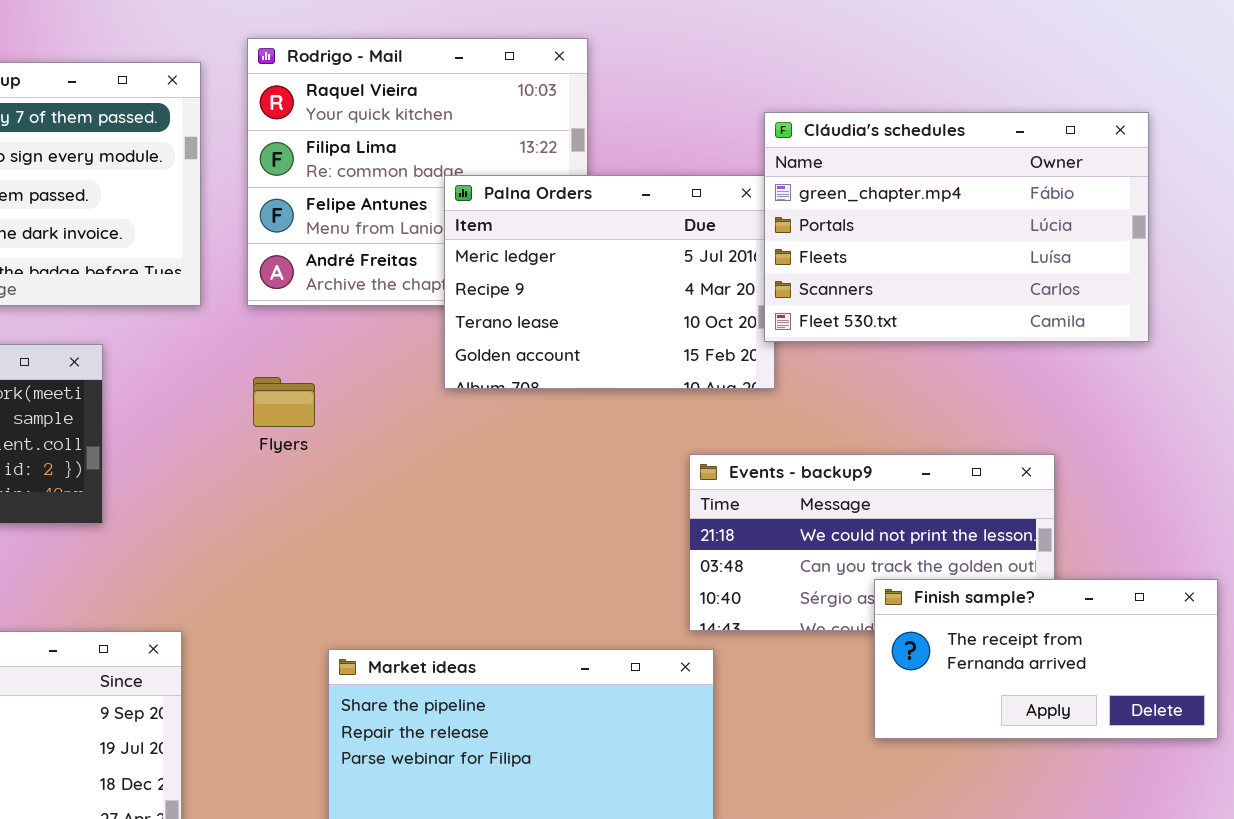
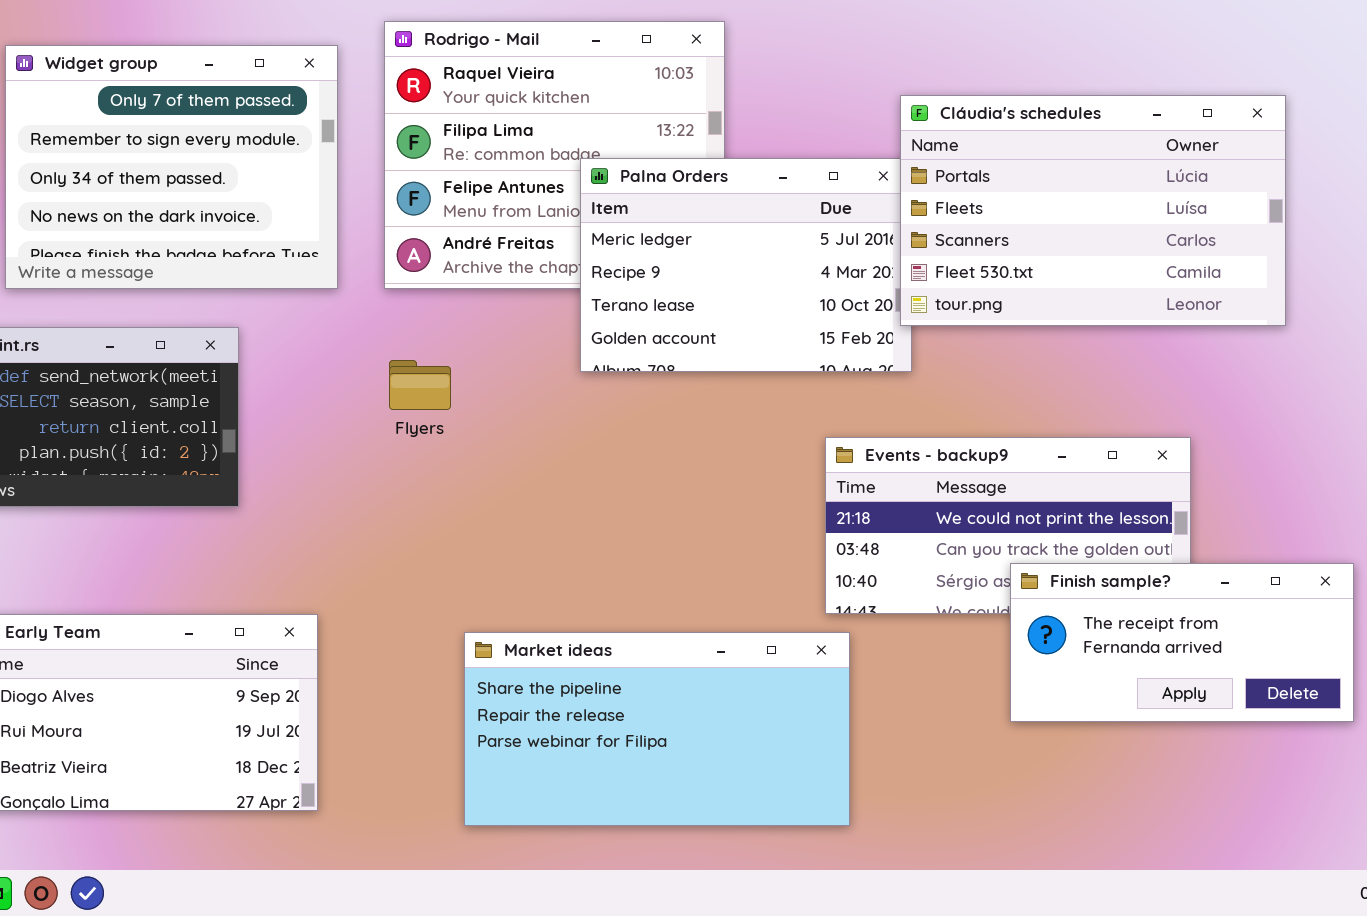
Cláudia's schedules: [764,112,1149,342] -> [900,95,1286,326], scrolled down 1 row

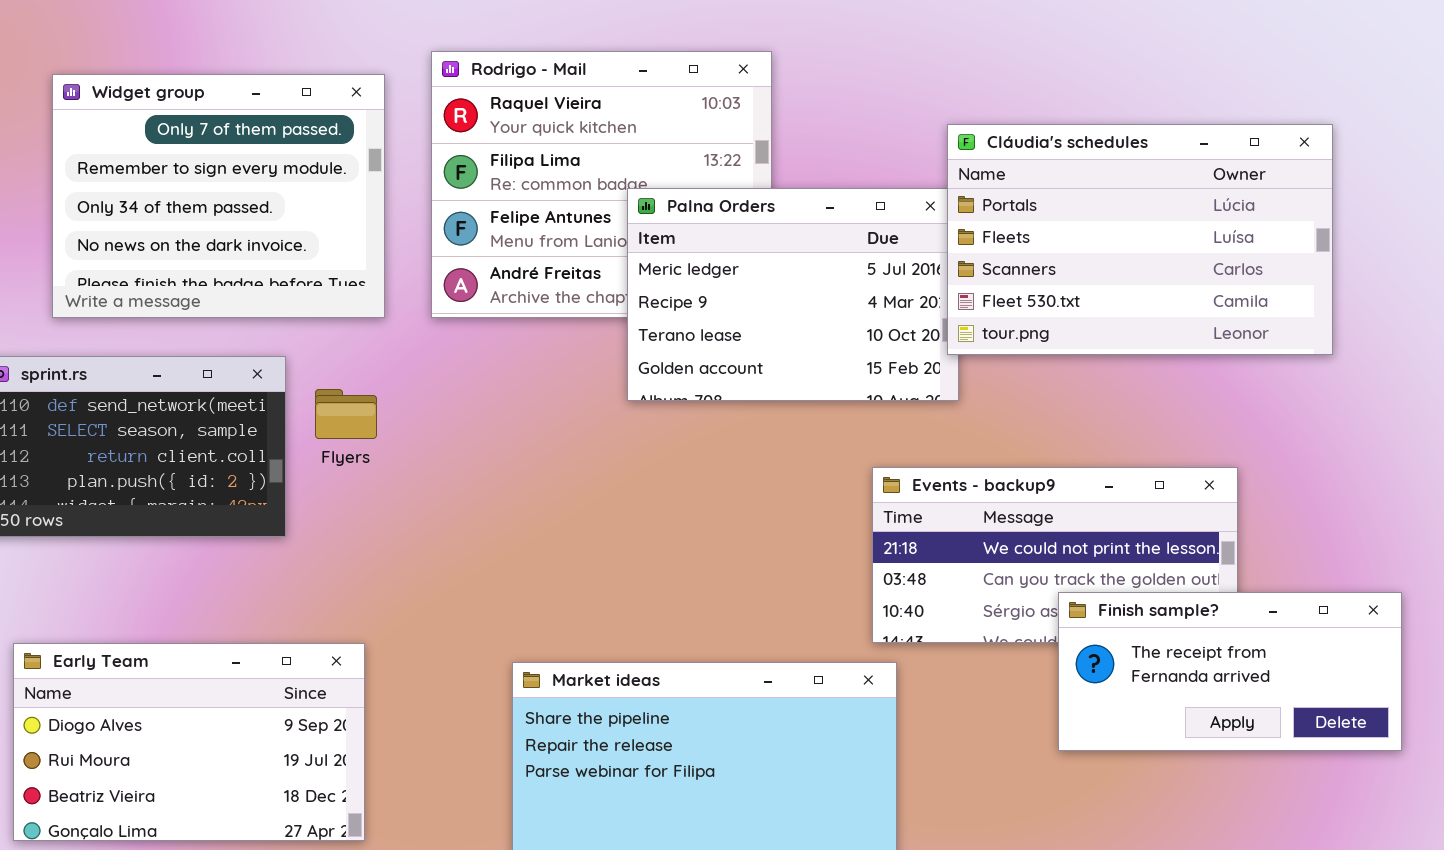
Flyers: [389,360,451,410] -> [315,389,377,439], moved

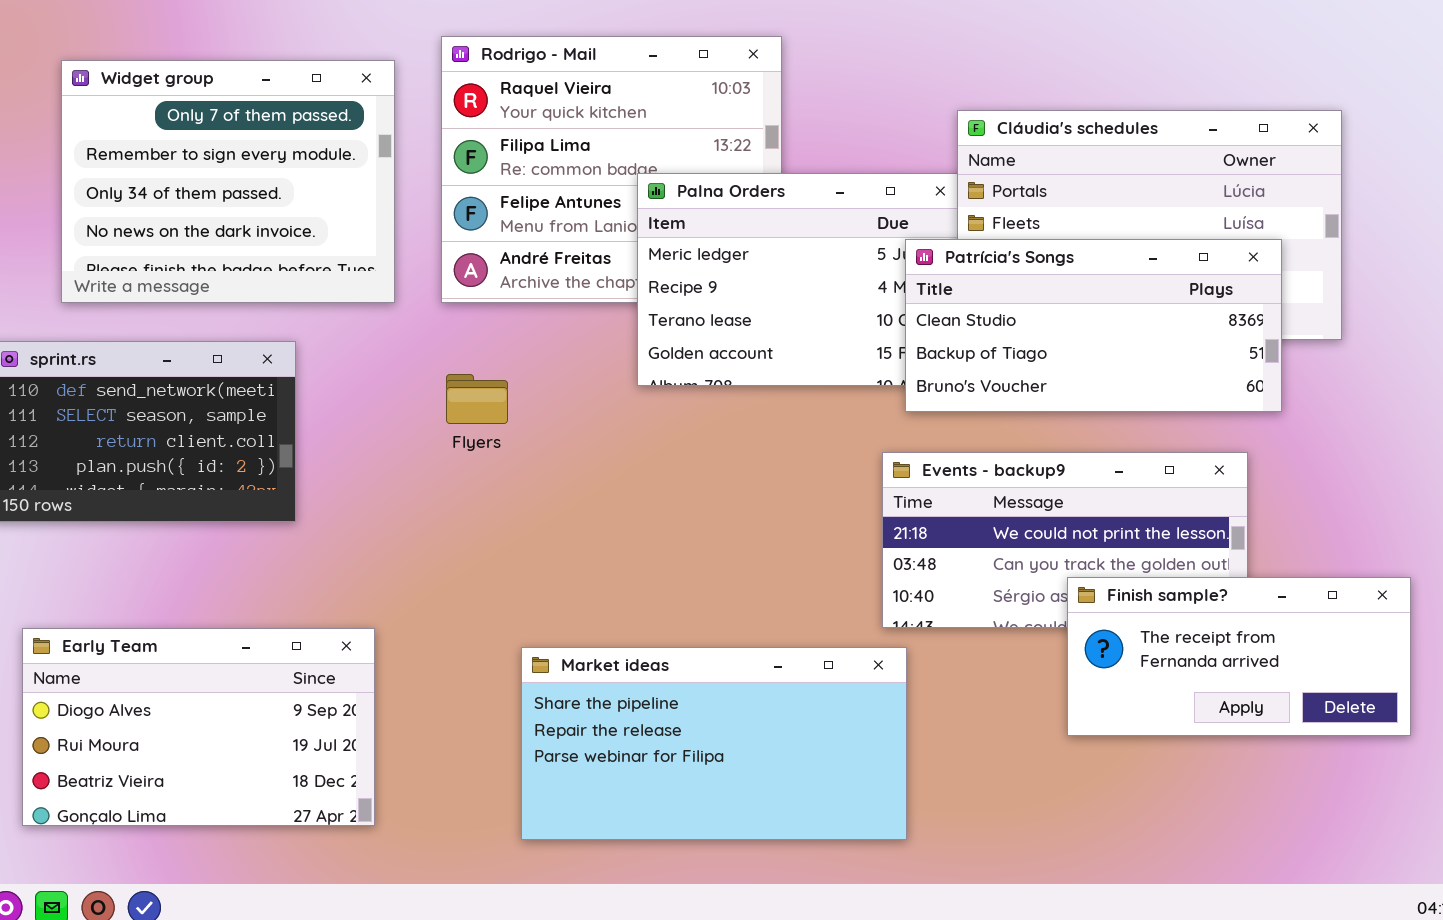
Patrícia's Songs: none -> [905,239,1282,412], opened
Flyers: [315,389,377,439] -> [446,374,508,424], moved

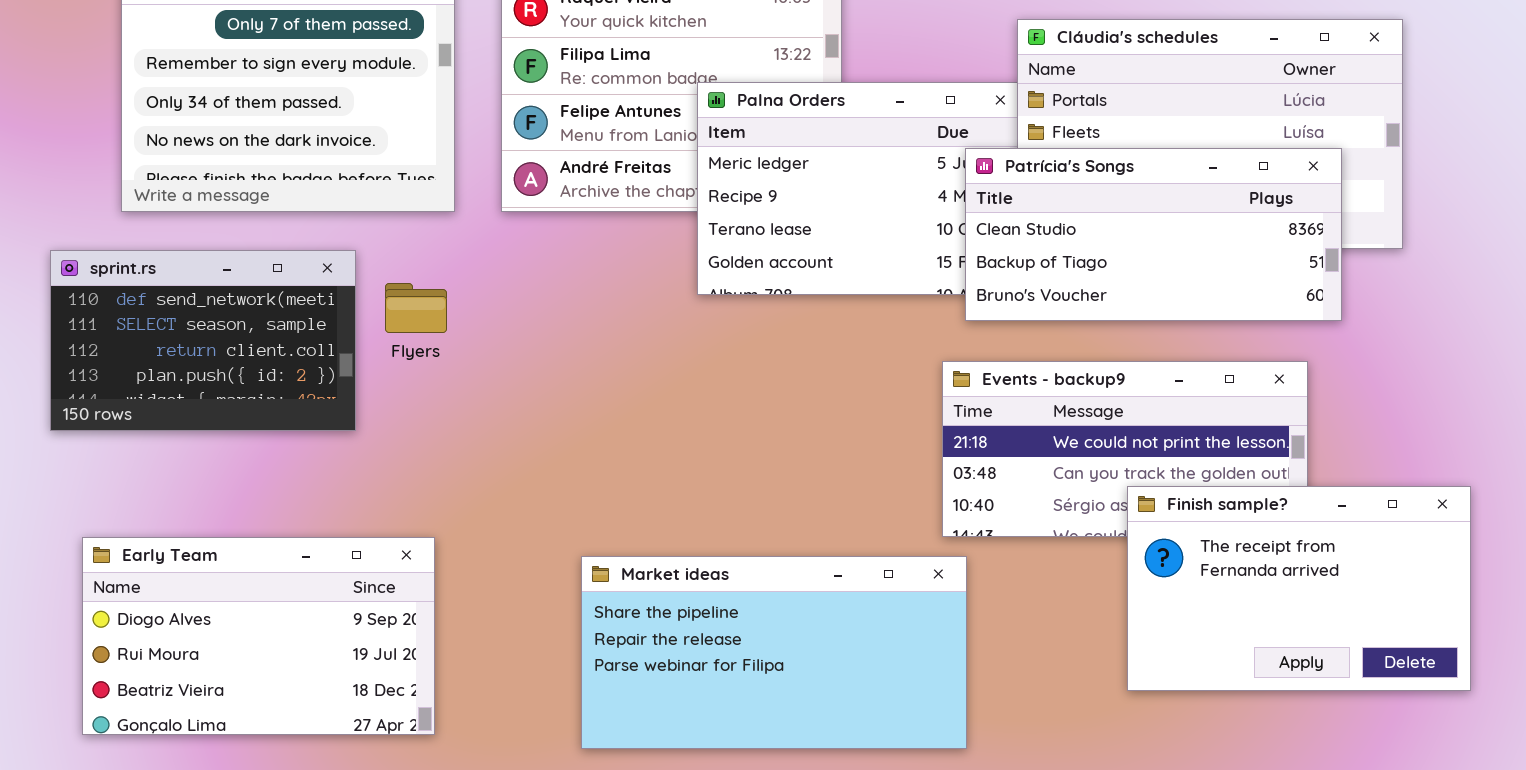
Flyers: [446,374,508,424] -> [385,283,447,333], moved
Finish sample?: [1067,577,1411,736] -> [1127,486,1471,691], resized

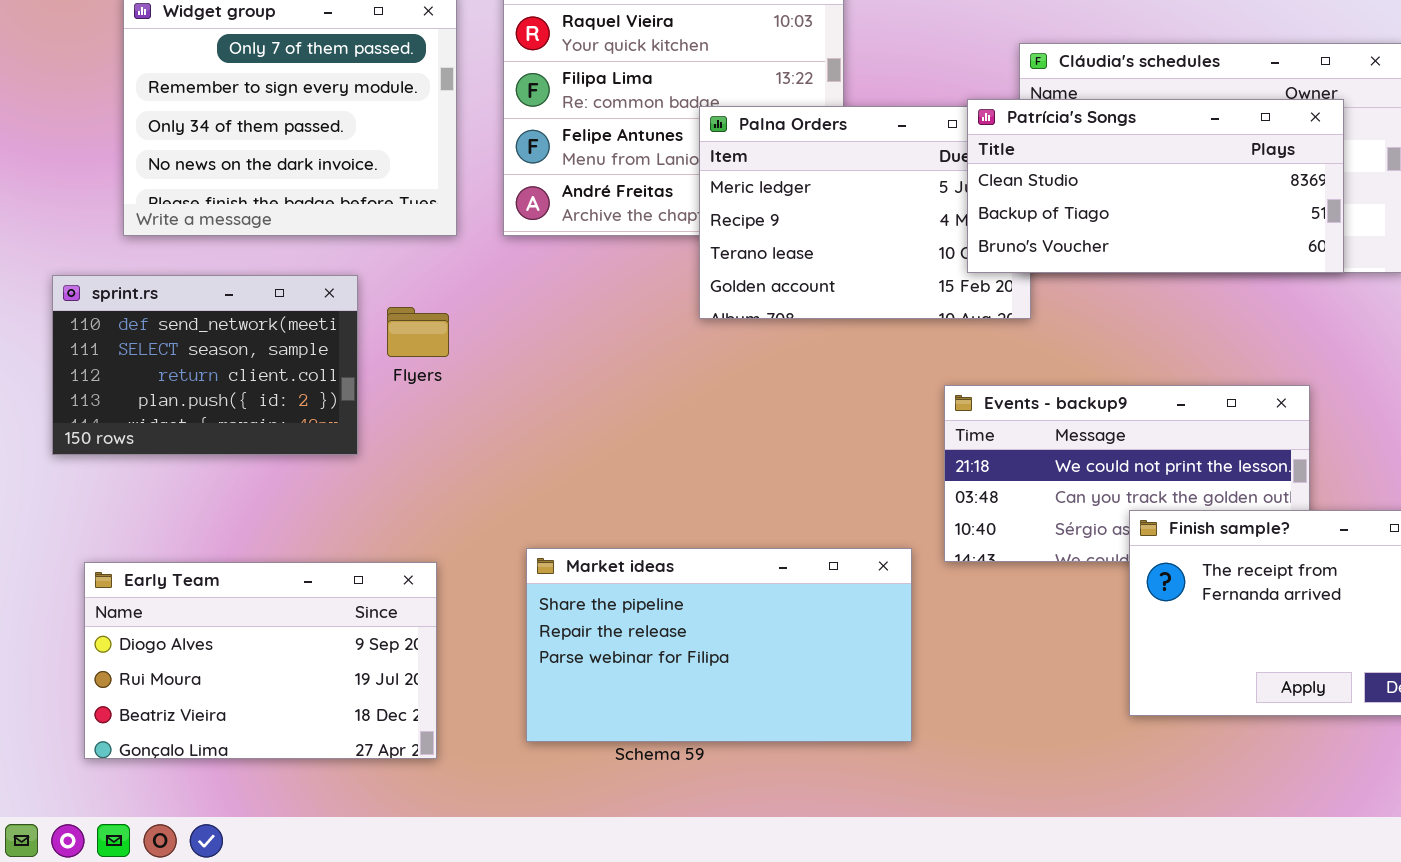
Patrícia's Songs: [965,148,1342,321] -> [967,99,1344,273], moved
Market ideas: [581,556,967,749] -> [526,548,912,742], moved

